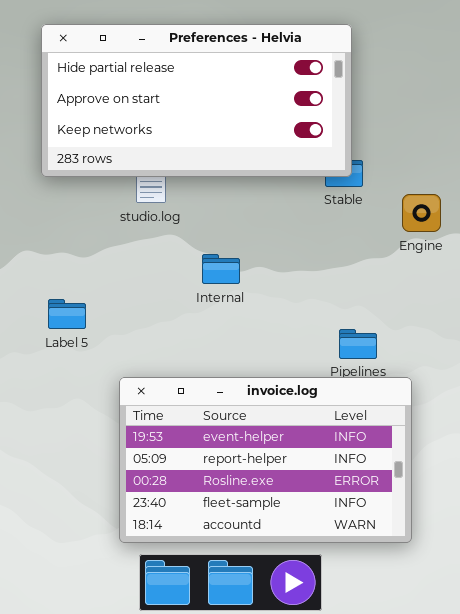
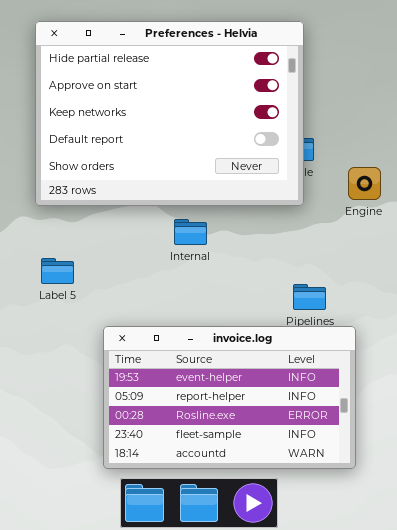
Preferences - Helvia: [41,24,352,177] -> [35,21,304,206], resized

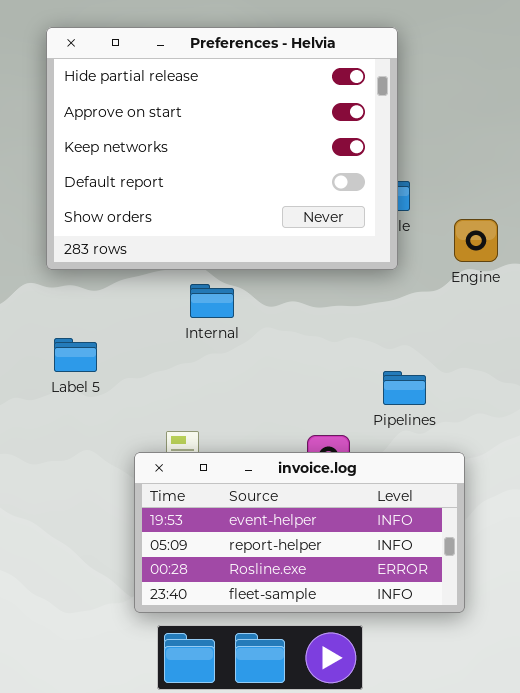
Internal: [174,219,207,245] -> [190,284,234,318], moved
invoice.log: [103,326,356,469] -> [134,452,465,613], resized

